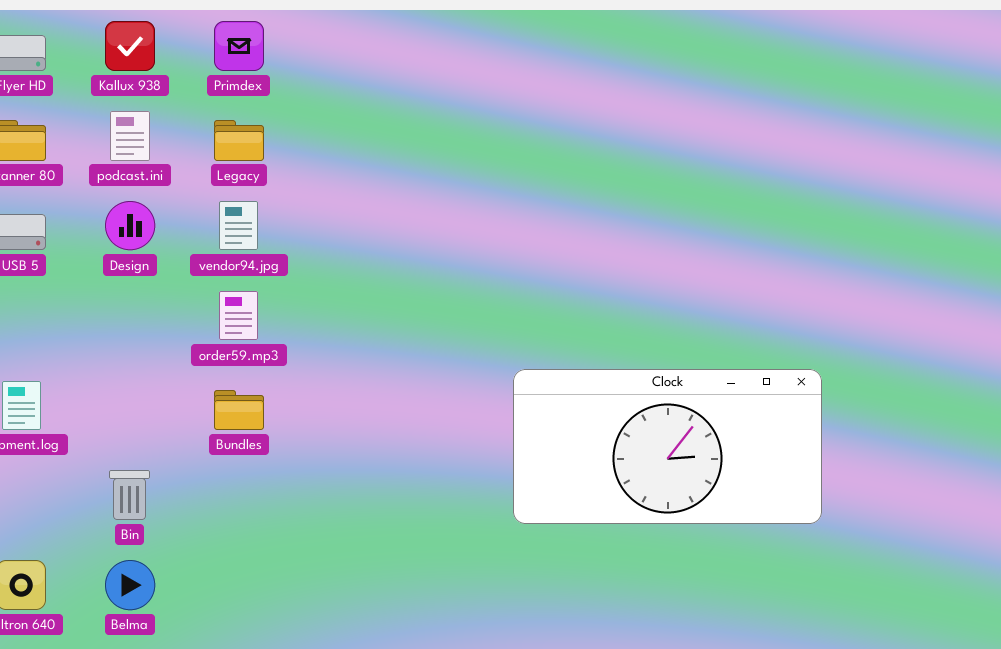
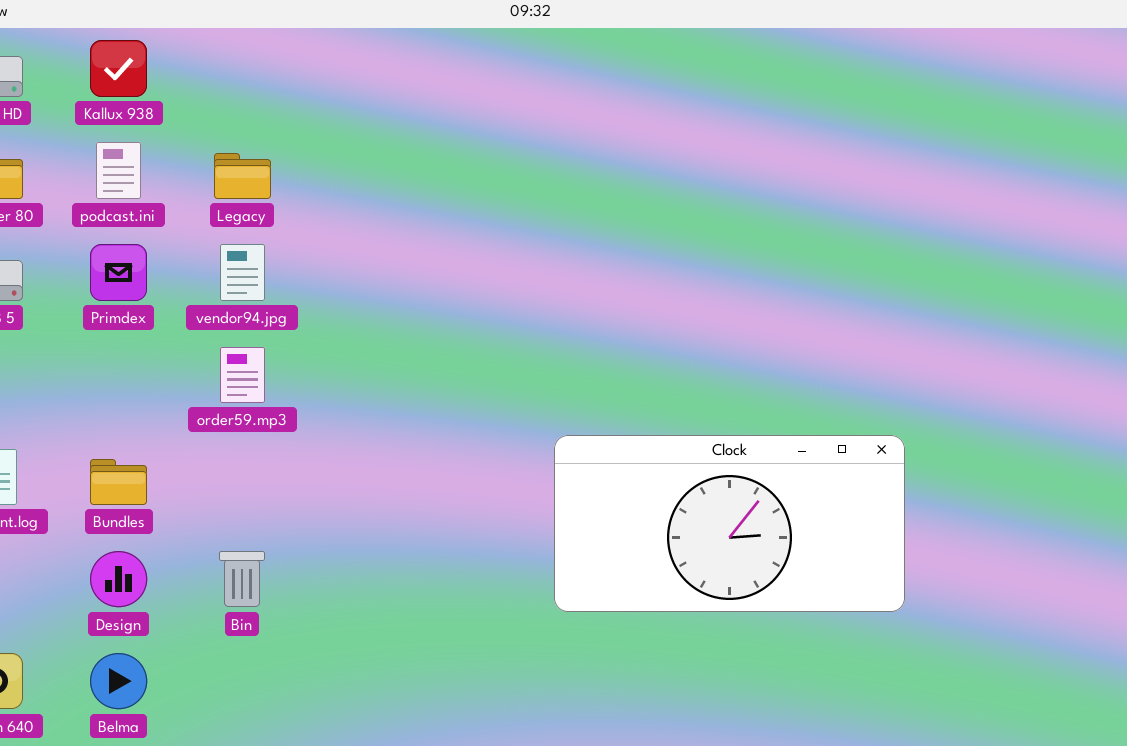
Primdex: [214,21,264,71] -> [90,244,147,301], moved
Design: [105,201,155,250] -> [90,551,147,607], moved
Bundles: [214,390,264,430] -> [90,459,147,505], moved
Bin: [109,470,150,520] -> [219,551,265,607], moved

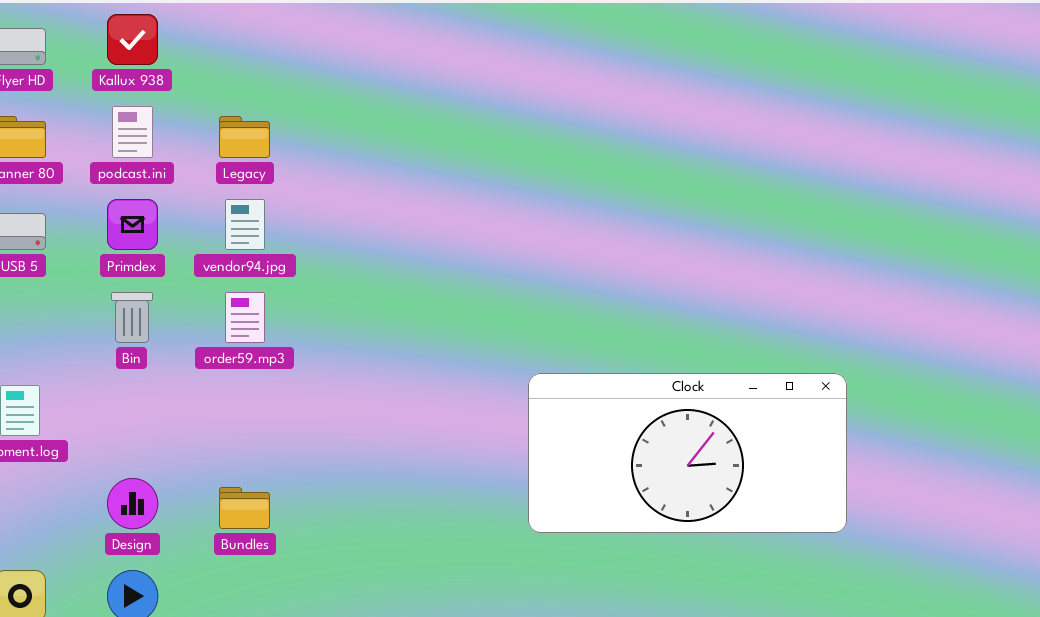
Bundles: [90,459,147,505] -> [219,487,270,529], moved
Bin: [219,551,265,607] -> [111,292,153,343], moved

